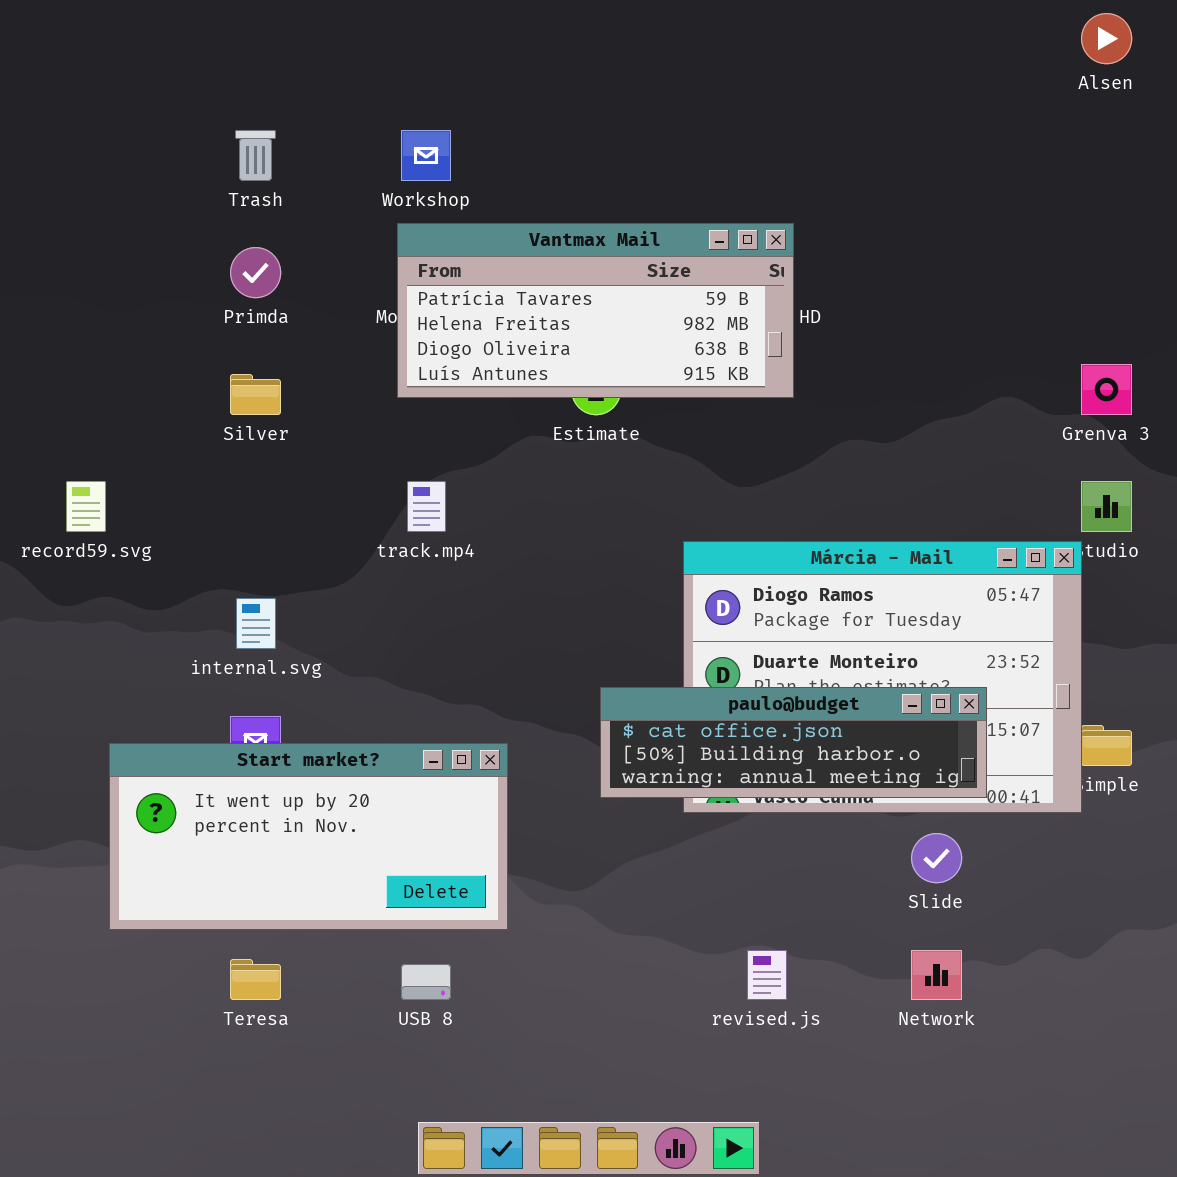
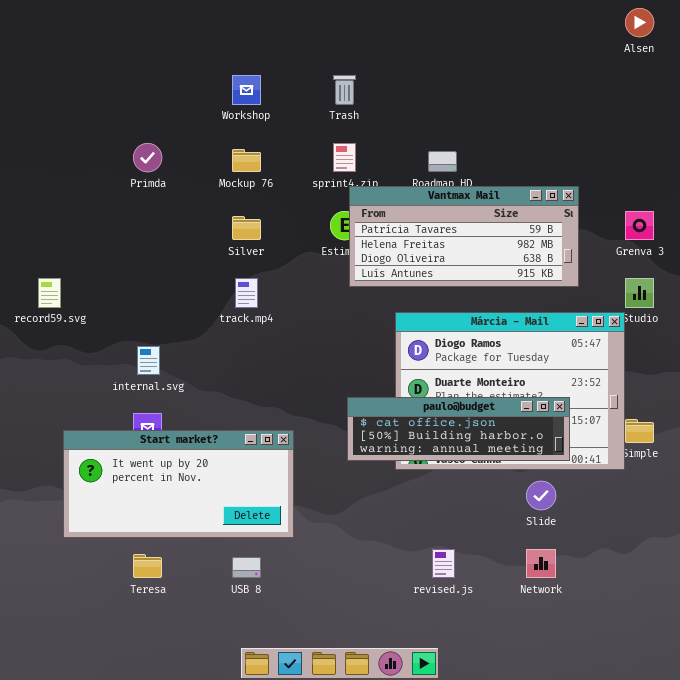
Trash: [235,130,276,181] -> [333,75,356,105], moved
Vantmax Mail: [397,223,794,398] -> [349,186,579,287], moved
Silver: [230,374,281,415] -> [232,216,261,240], moved

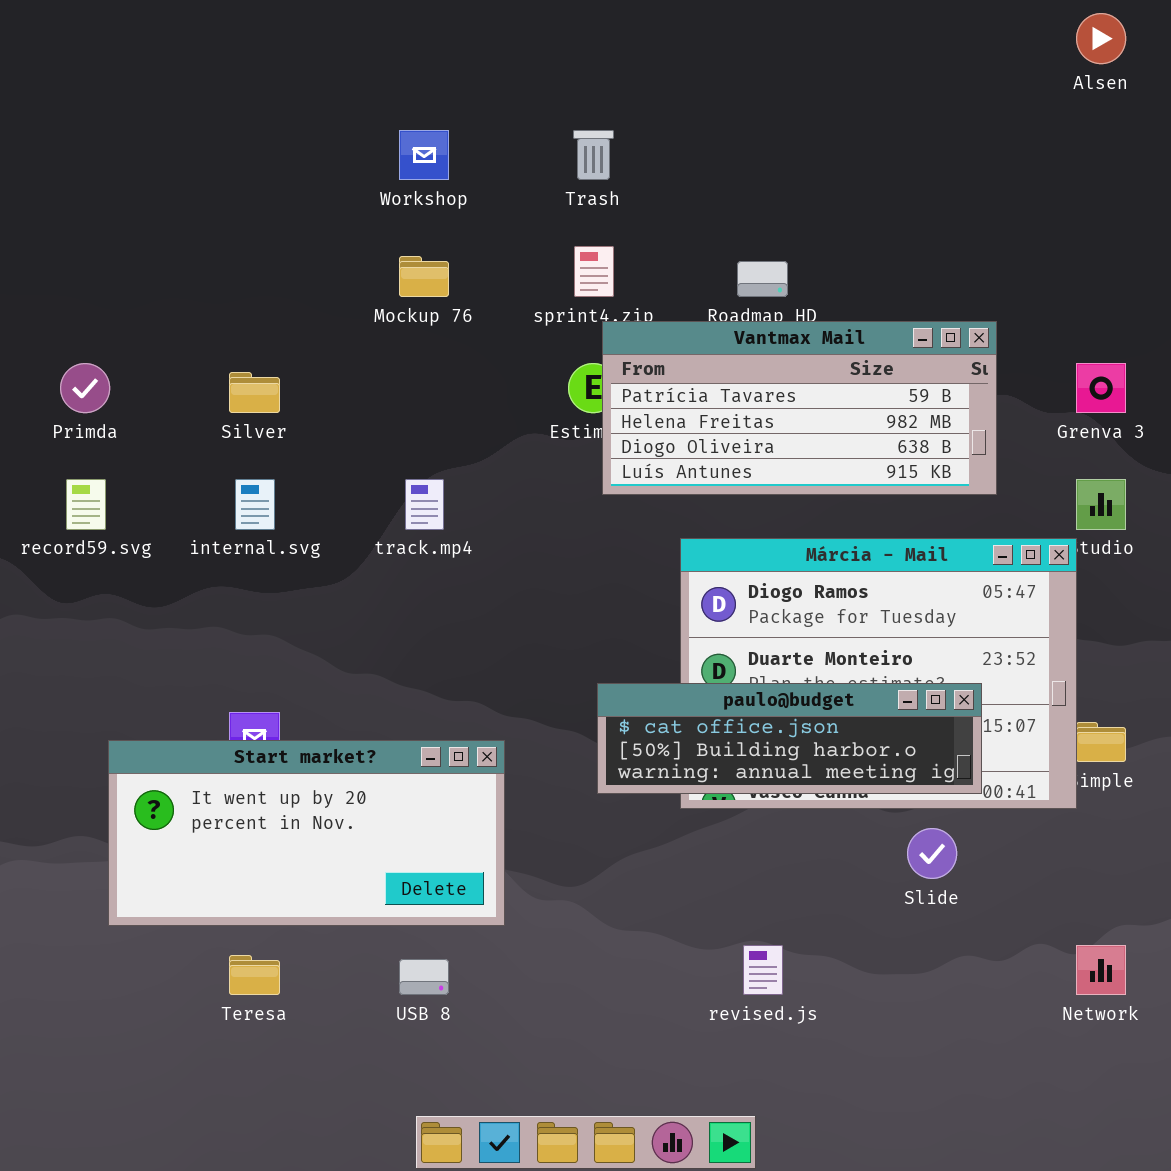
Primda: [133,143,162,172] -> [60,363,110,413], moved
Silver: [232,216,261,240] -> [229,372,280,413], moved
internal.svg: [137,346,160,375] -> [235,479,275,530], moved
Network: [526,549,556,578] -> [1076,945,1126,995], moved

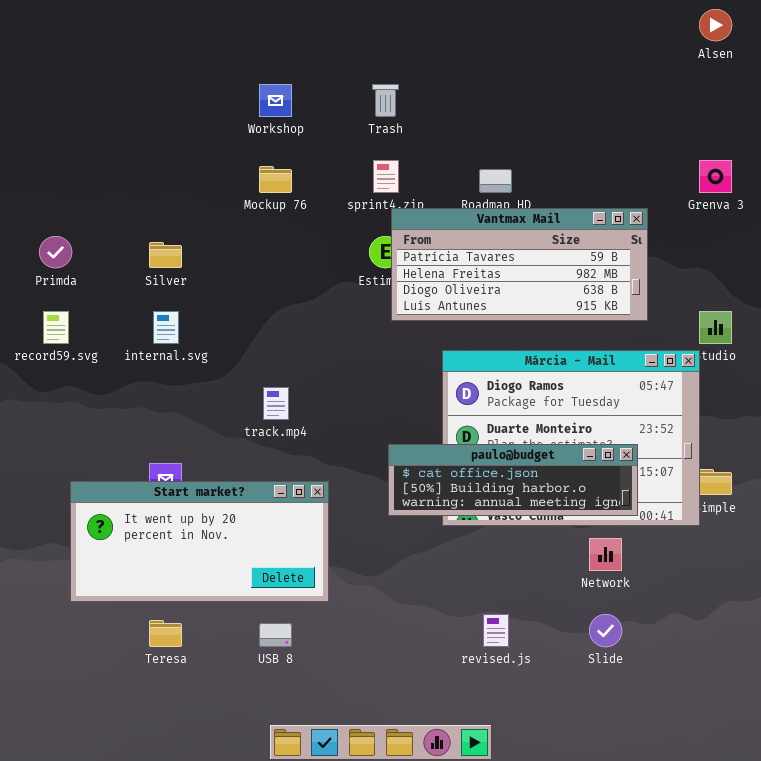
Grenva 3: [1076,363,1126,413] -> [699,160,732,193], moved
track.mp4: [405,479,444,530] -> [263,387,289,420], moved
Slide: [907,828,957,879] -> [589,614,622,647], moved
Network: [1076,945,1126,995] -> [589,538,622,571], moved

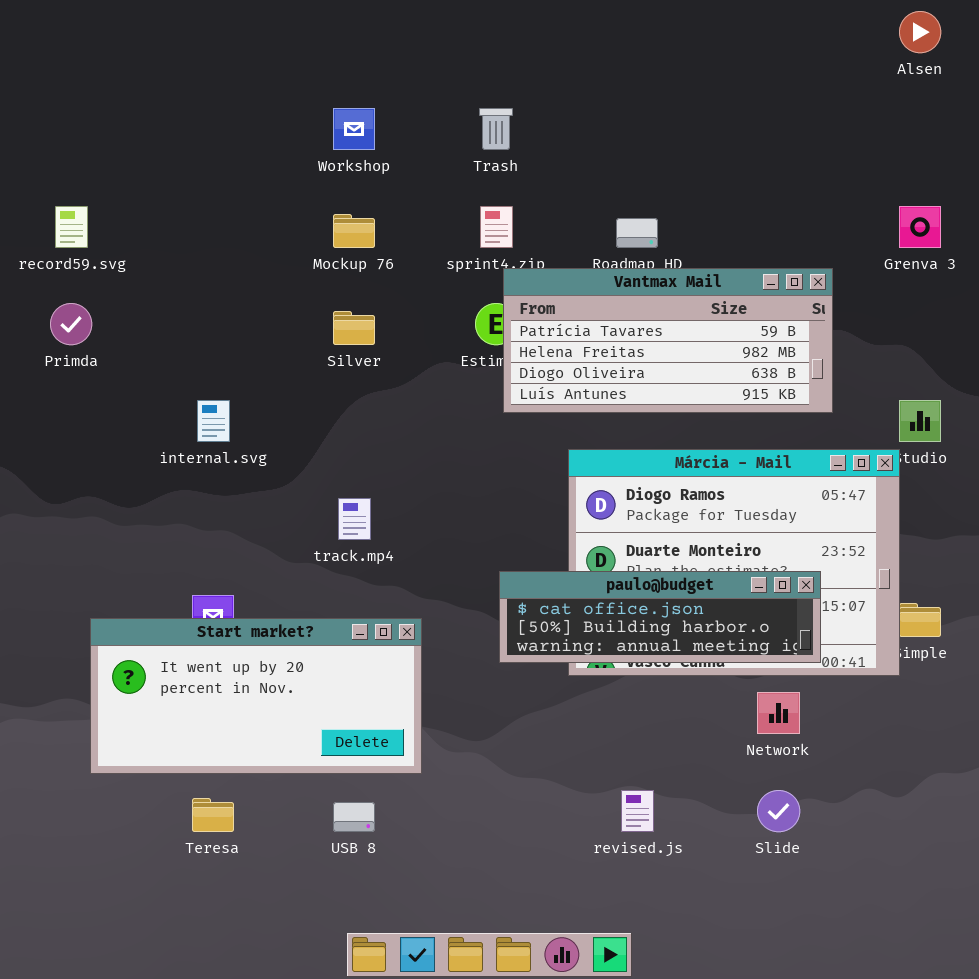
Silver: [149,242,182,268] -> [333,311,375,345], moved
record59.svg: [43,311,69,344] -> [55,206,88,248], moved

